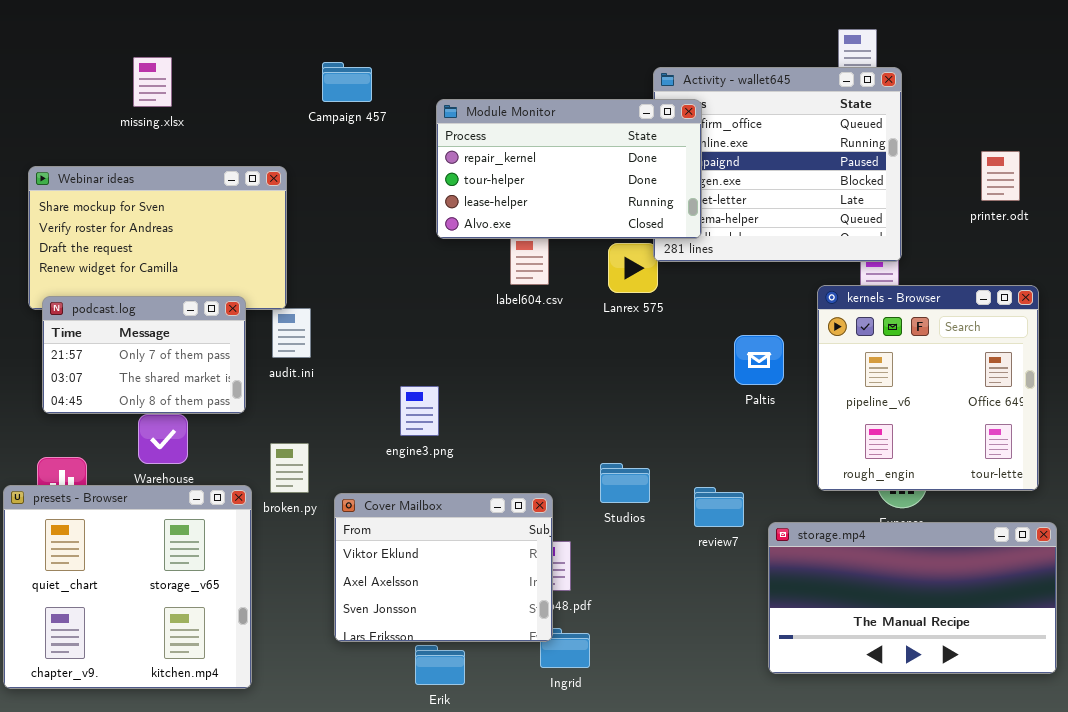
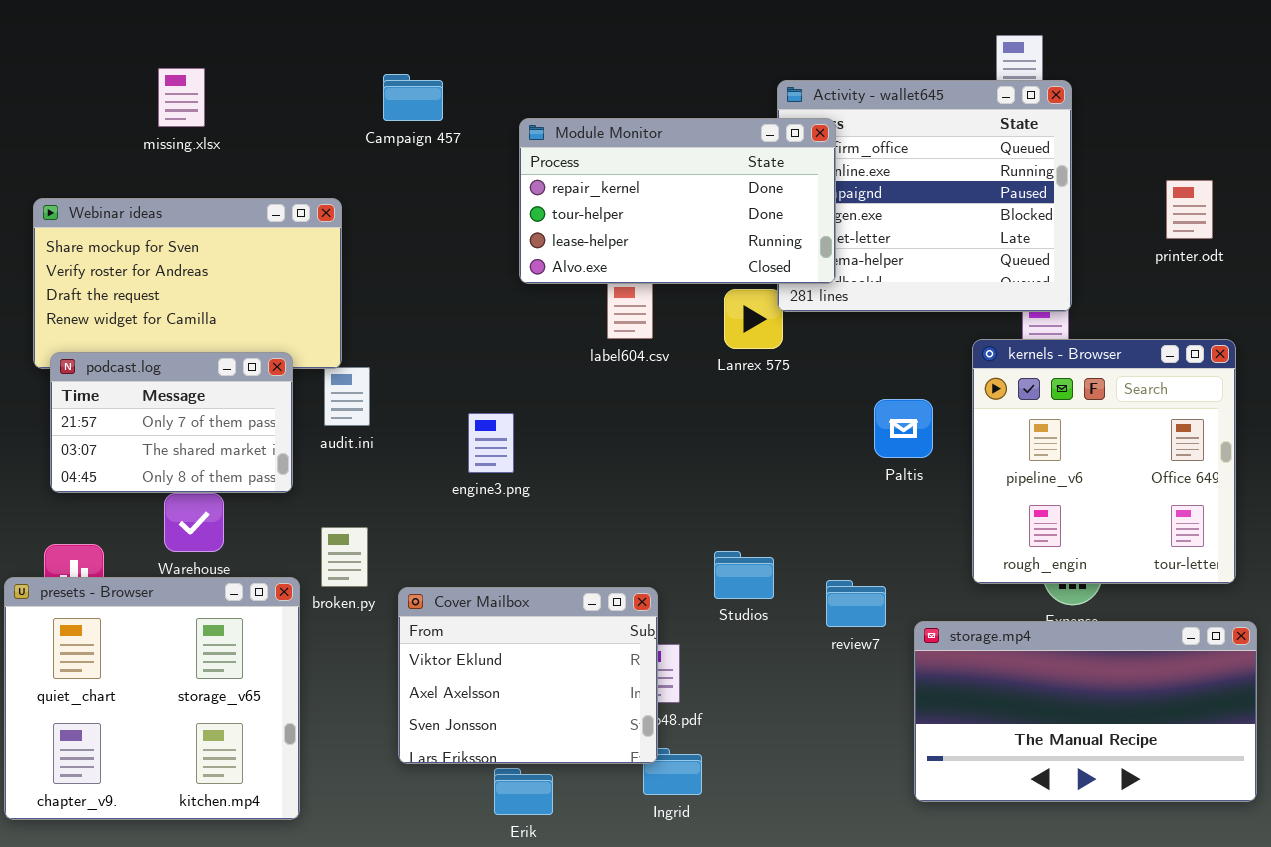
engine3.png: [400,386,439,436] -> [468,413,514,473], moved

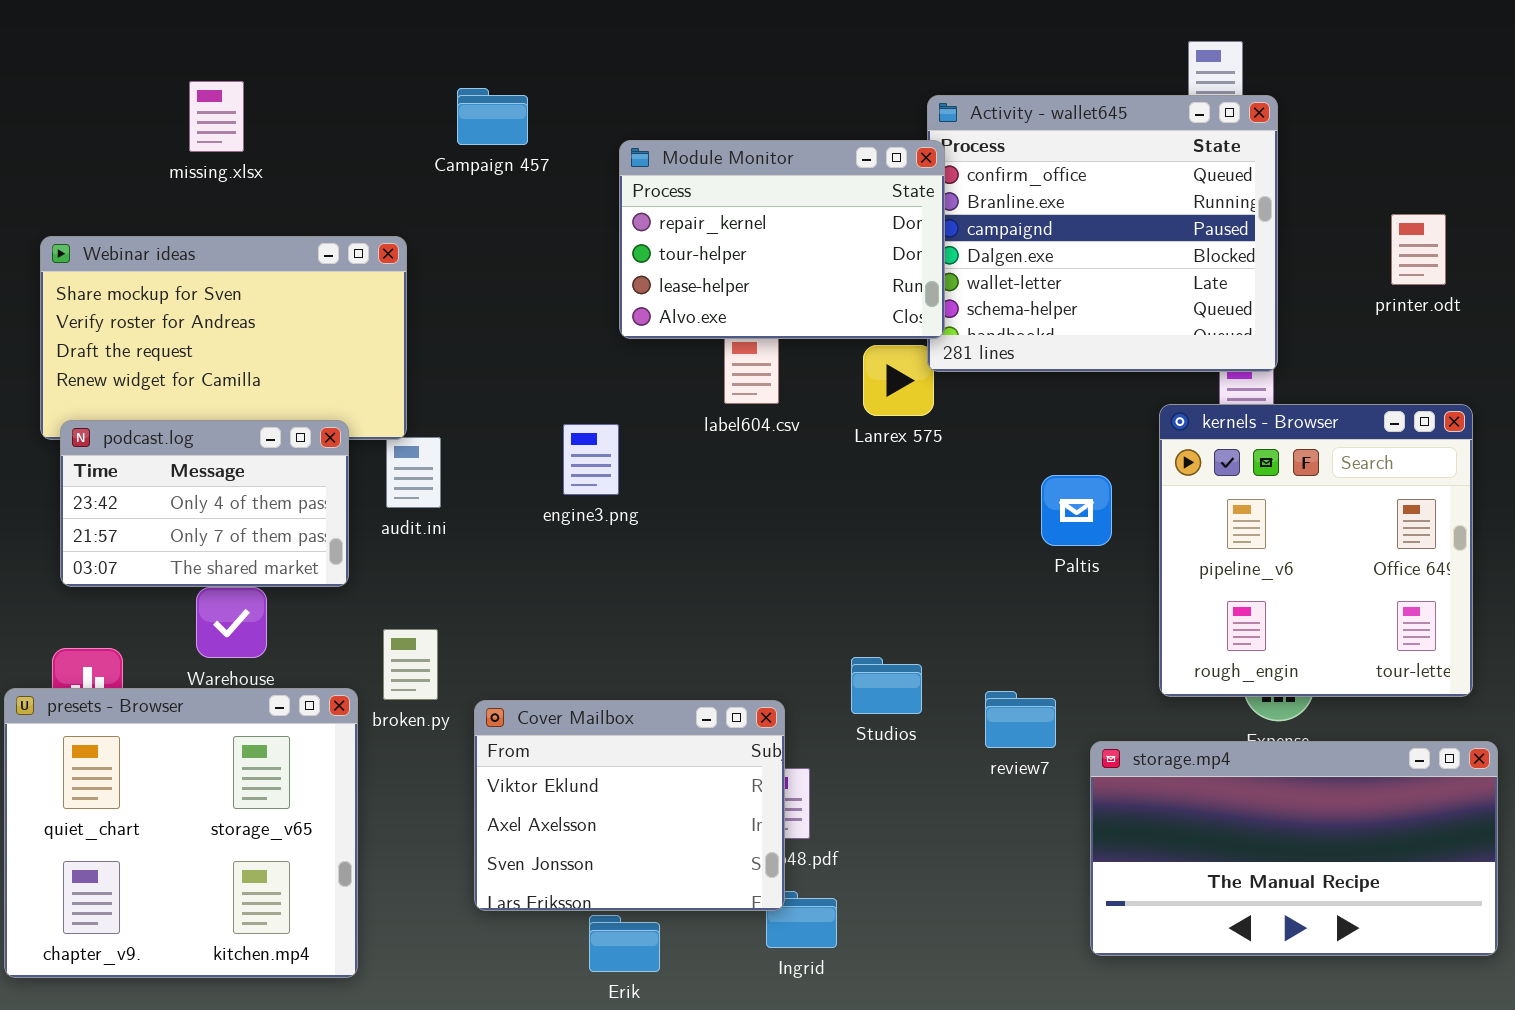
Module Monitor: [519,118,836,284] -> [619,140,945,339], resized
podcast.log: [50,352,293,493] -> [60,420,349,587], scrolled up 1 row
engine3.png: [468,413,514,473] -> [563,424,619,495], moved

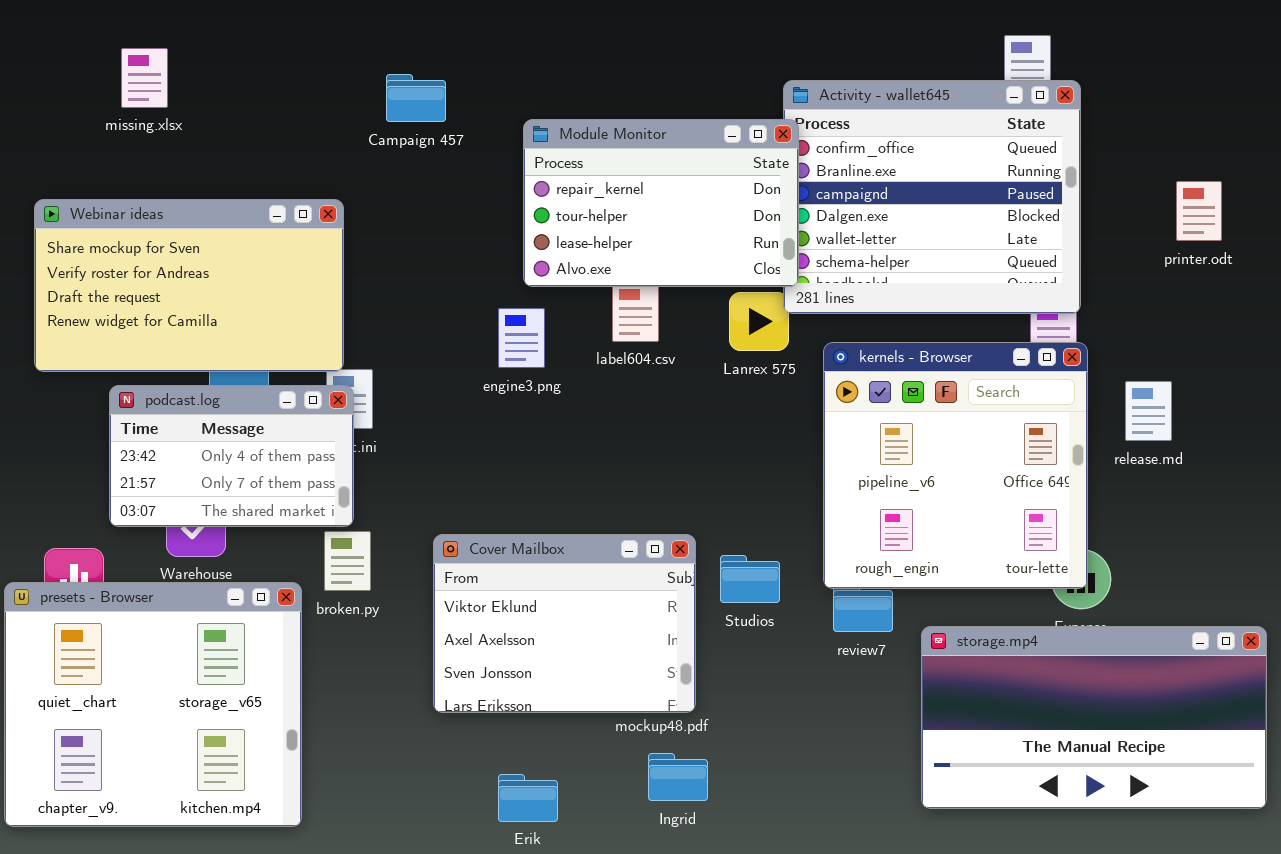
missing.xlsx: [189,81,244,152] -> [121,48,168,108], moved
kernels - Browser: [1159,404,1473,697] -> [823,342,1088,589], moved
podcast.log: [60,420,349,587] -> [109,385,354,527], moved
engine3.png: [563,424,619,495] -> [498,308,545,368], moved
Cover Mailbox: [474,700,785,911] -> [433,534,696,713], moved

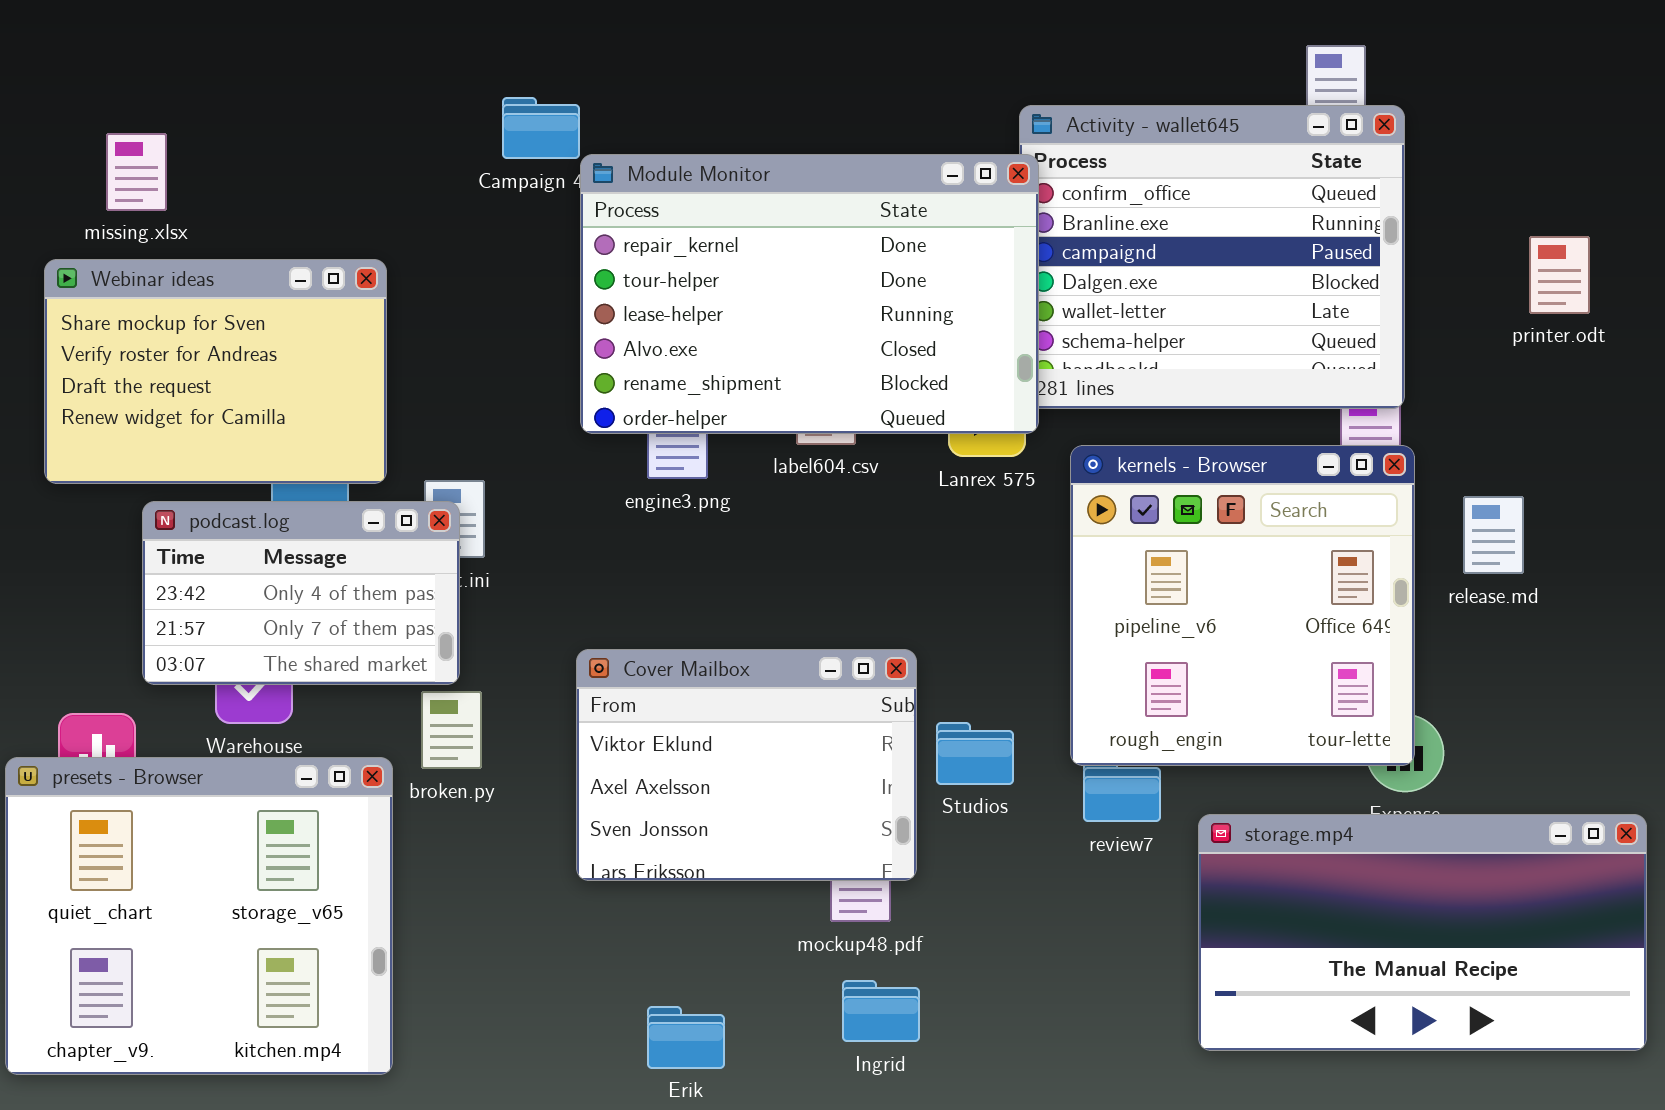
missing.xlsx: [121,48,168,108] -> [106,133,167,211], moved
Module Monitor: [523,119,799,287] -> [580,154,1039,434], resized
Webinar ideas: [34,199,344,372] -> [44,259,387,484], resized
Cover Mailbox: [433,534,696,713] -> [576,649,917,881], moved

